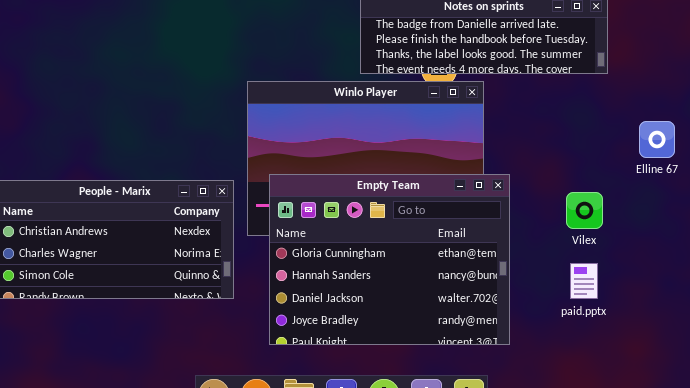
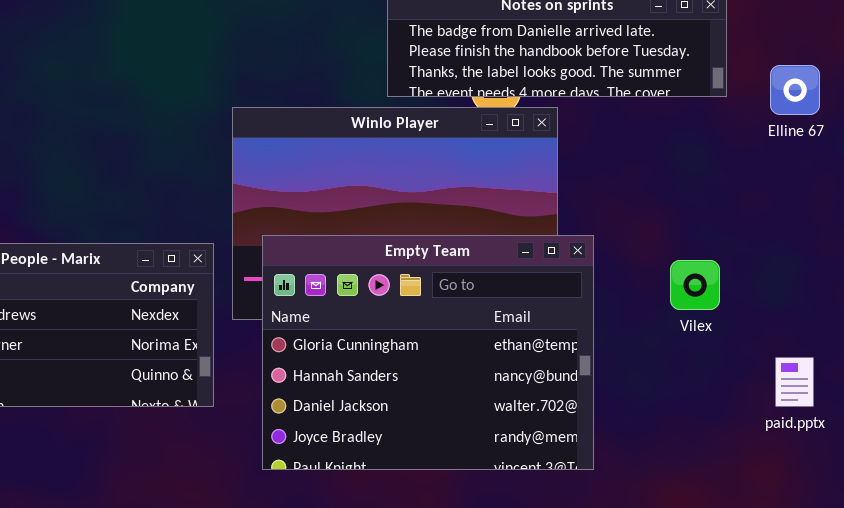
Elline 67: [639,121,675,158] -> [770,65,820,115], moved
paid.pptx: [570,263,598,299] -> [775,357,814,407], moved

